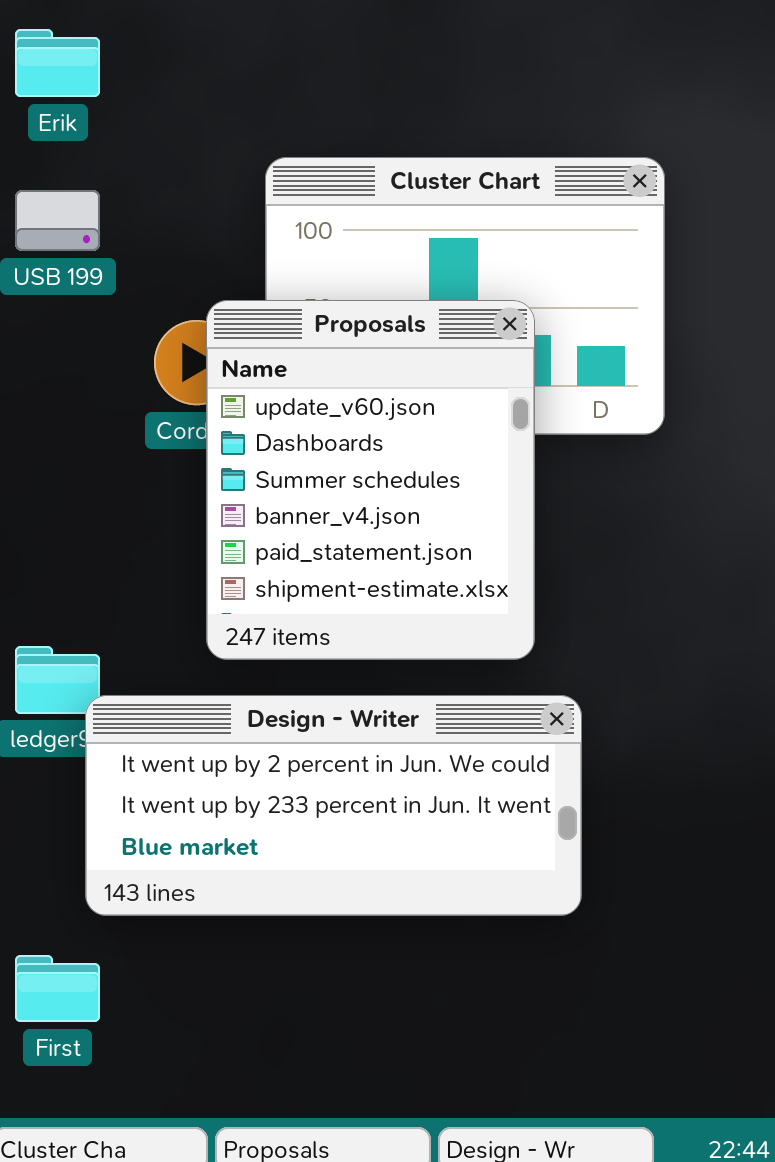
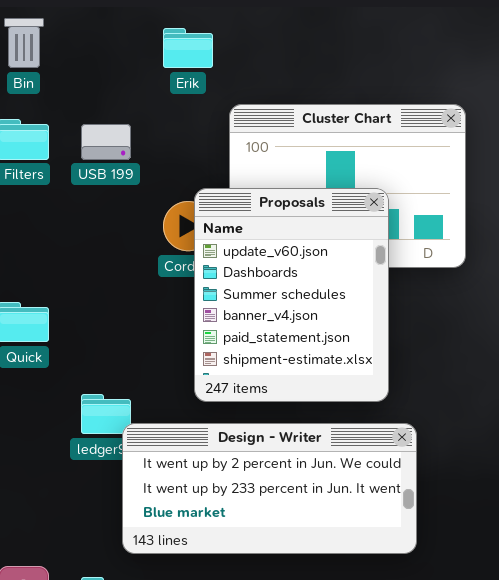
Erik: [15,29,100,97] -> [163,28,213,68], moved

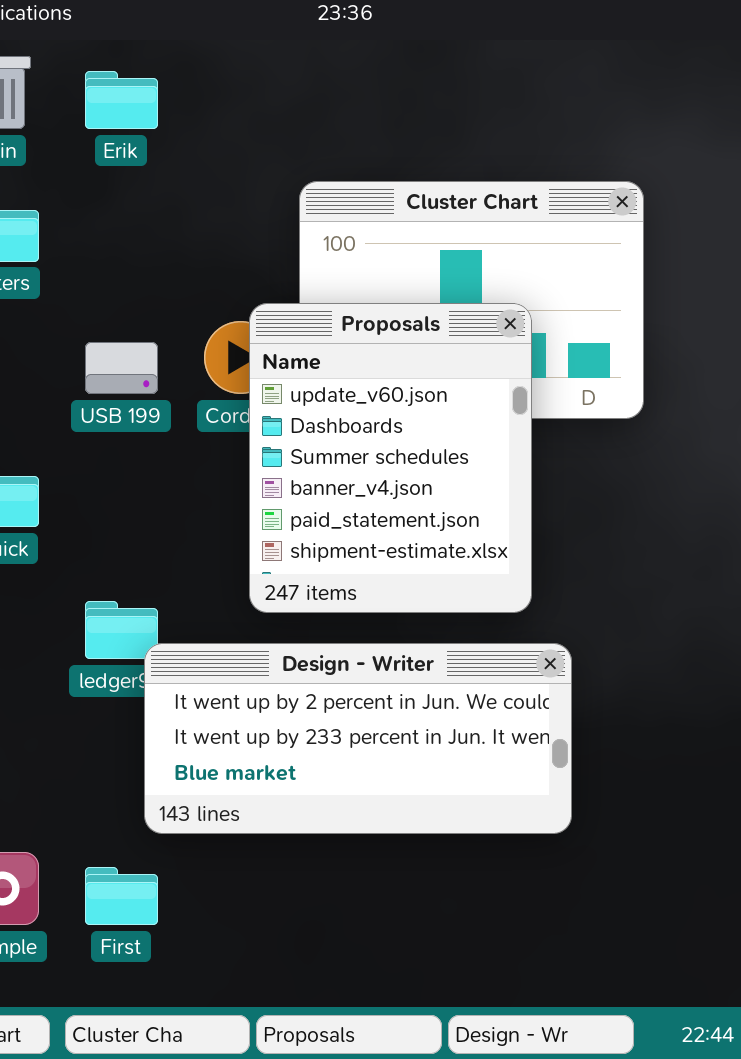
Erik: [163,28,213,68] -> [85,71,158,129], moved
USB 199: [81,124,131,160] -> [85,342,158,394], moved

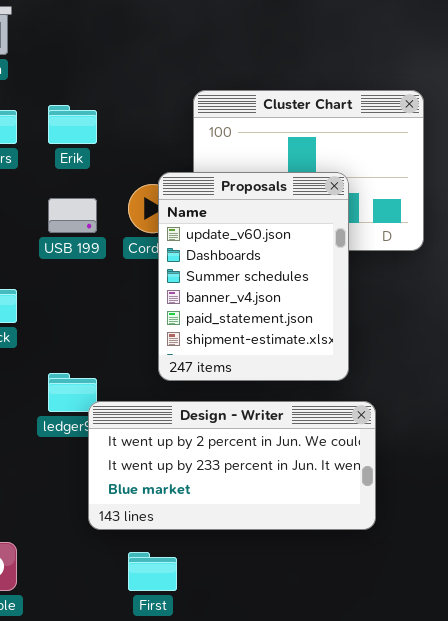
Erik: [85,71,158,129] -> [48,105,97,144], moved
First: [85,867,158,925] -> [128,552,177,591], moved

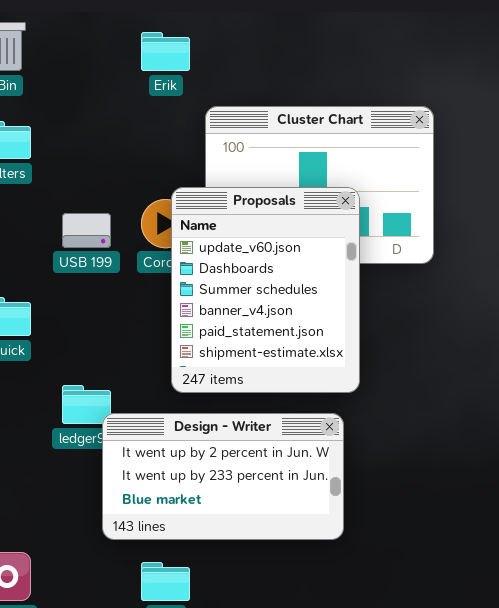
Erik: [48,105,97,144] -> [141,32,190,71], moved
Design - Writer: [88,401,376,530] -> [102,413,344,540], resized

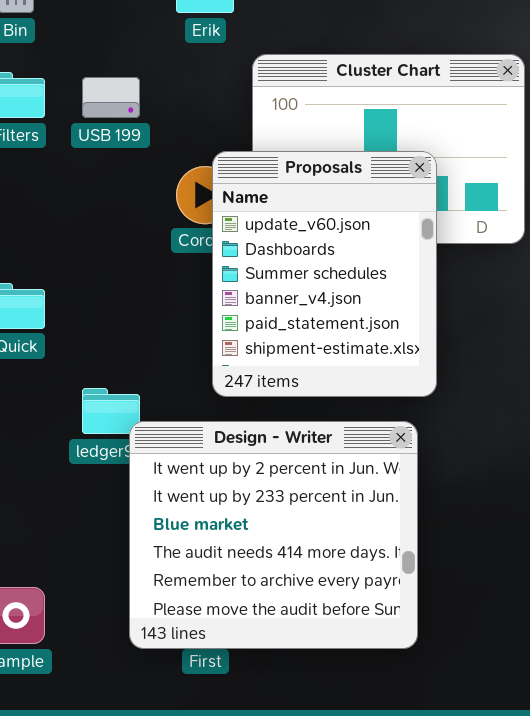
USB 199: [62,213,111,248] -> [82,77,140,118], moved
Design - Writer: [102,413,344,540] -> [129,421,418,649], resized

